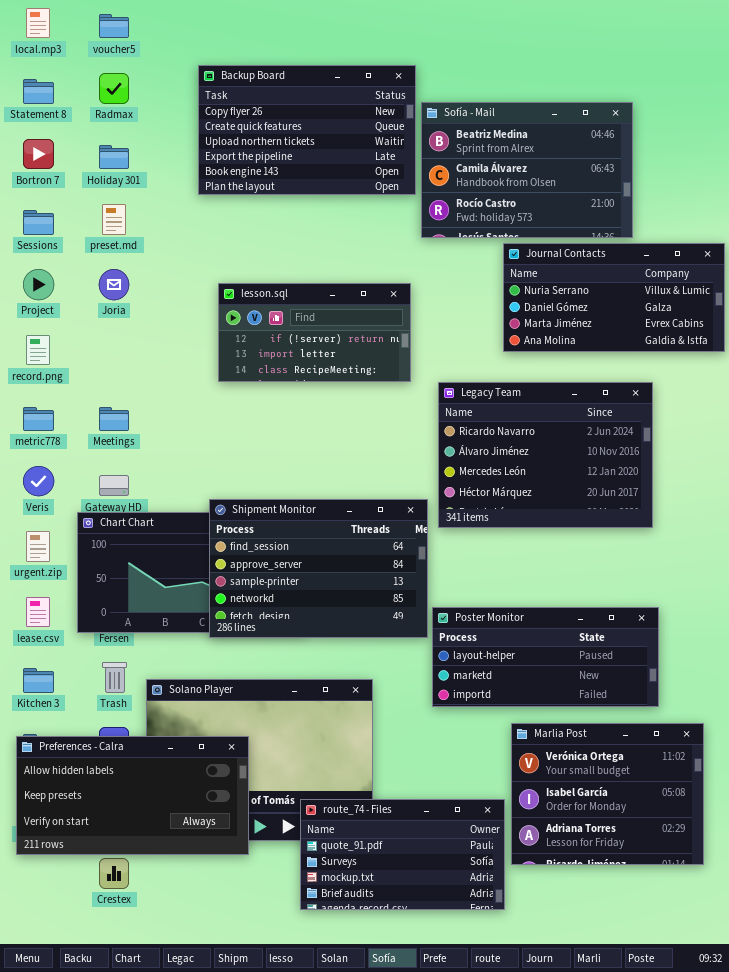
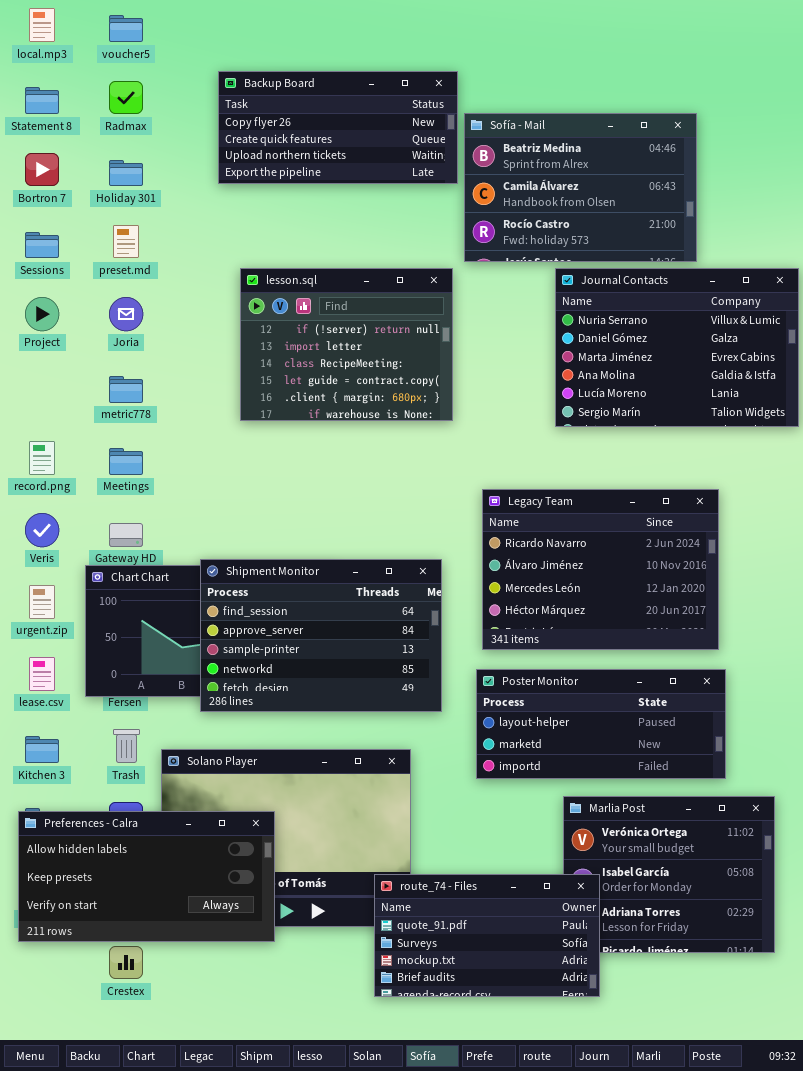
Backup Board: [198,65,416,195] -> [218,71,458,184], resized
Journal Contacts: [503,243,725,352] -> [555,268,799,427], resized
lesson.sql: [218,283,411,382] -> [240,268,453,421], resized
record.png: [26,335,50,365] -> [29,441,55,475], moved
Legacy Team: [438,382,653,528] -> [482,489,719,650], moved
metric778: [23,407,54,431] -> [109,376,143,403], moved
Shipment Monitor: [209,499,428,638] -> [200,559,442,712], moved
route_74 - Files: [300,799,505,910] -> [374,874,600,997], moved

